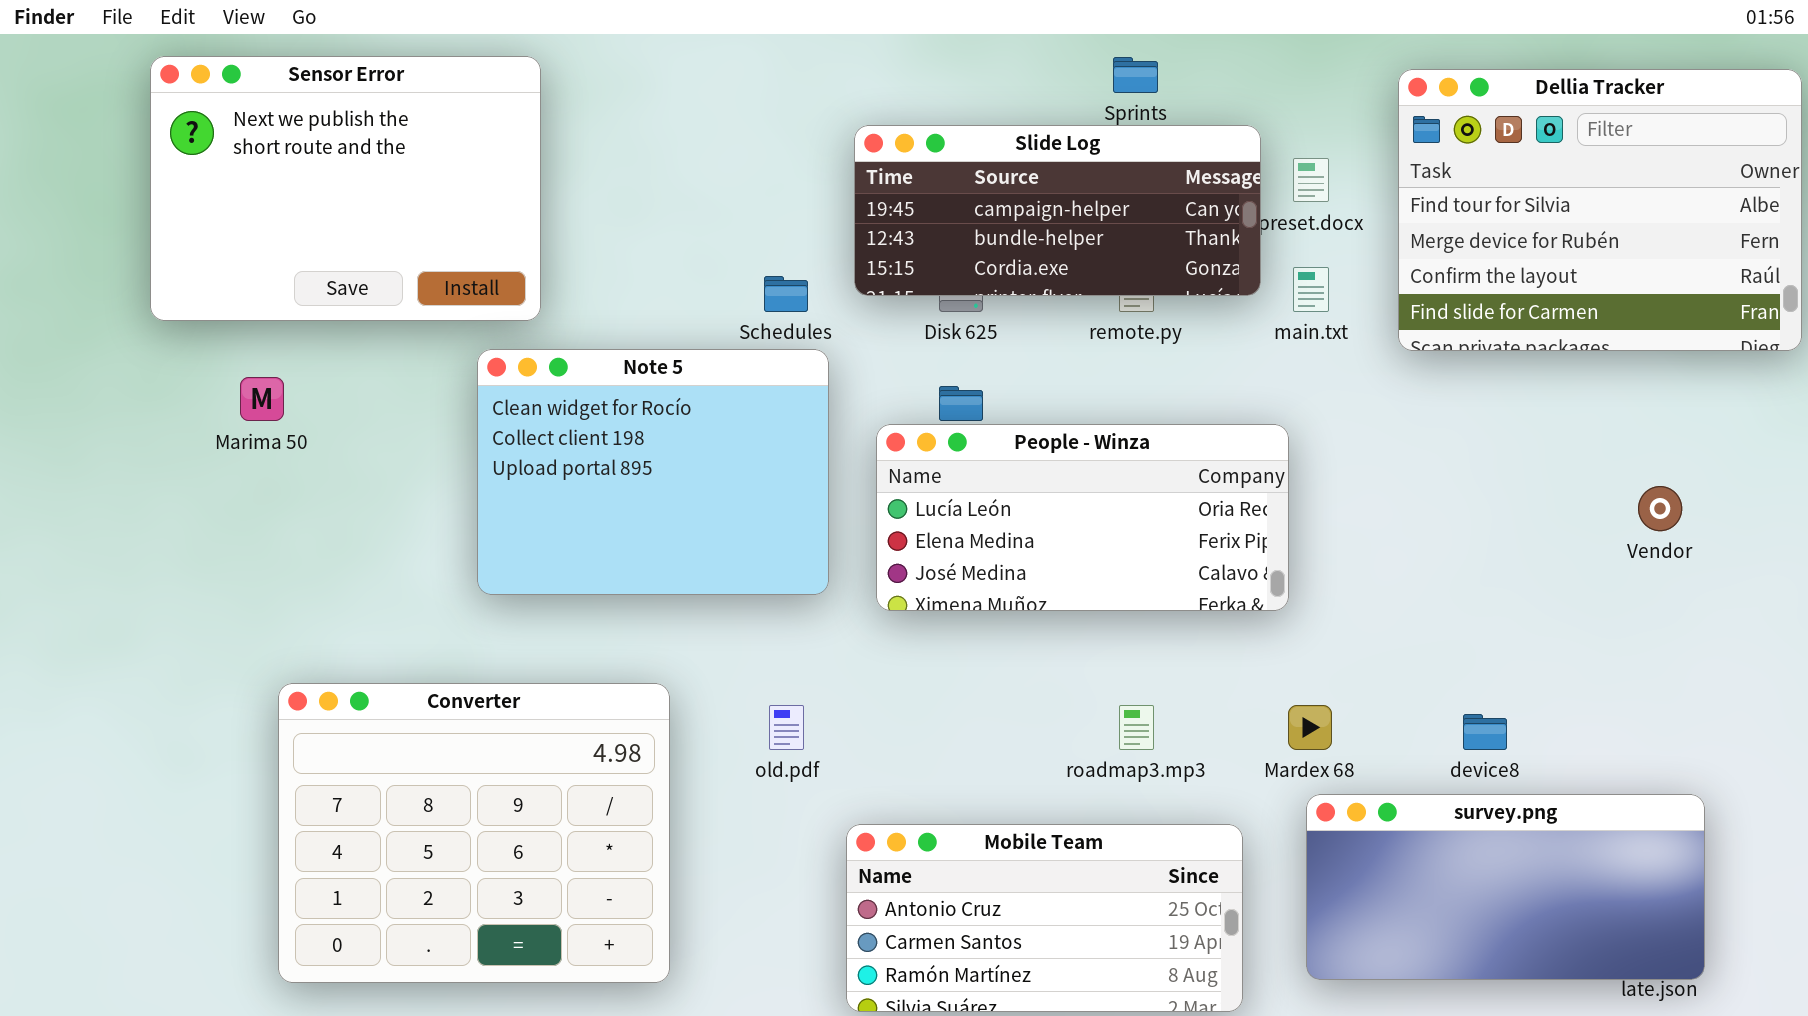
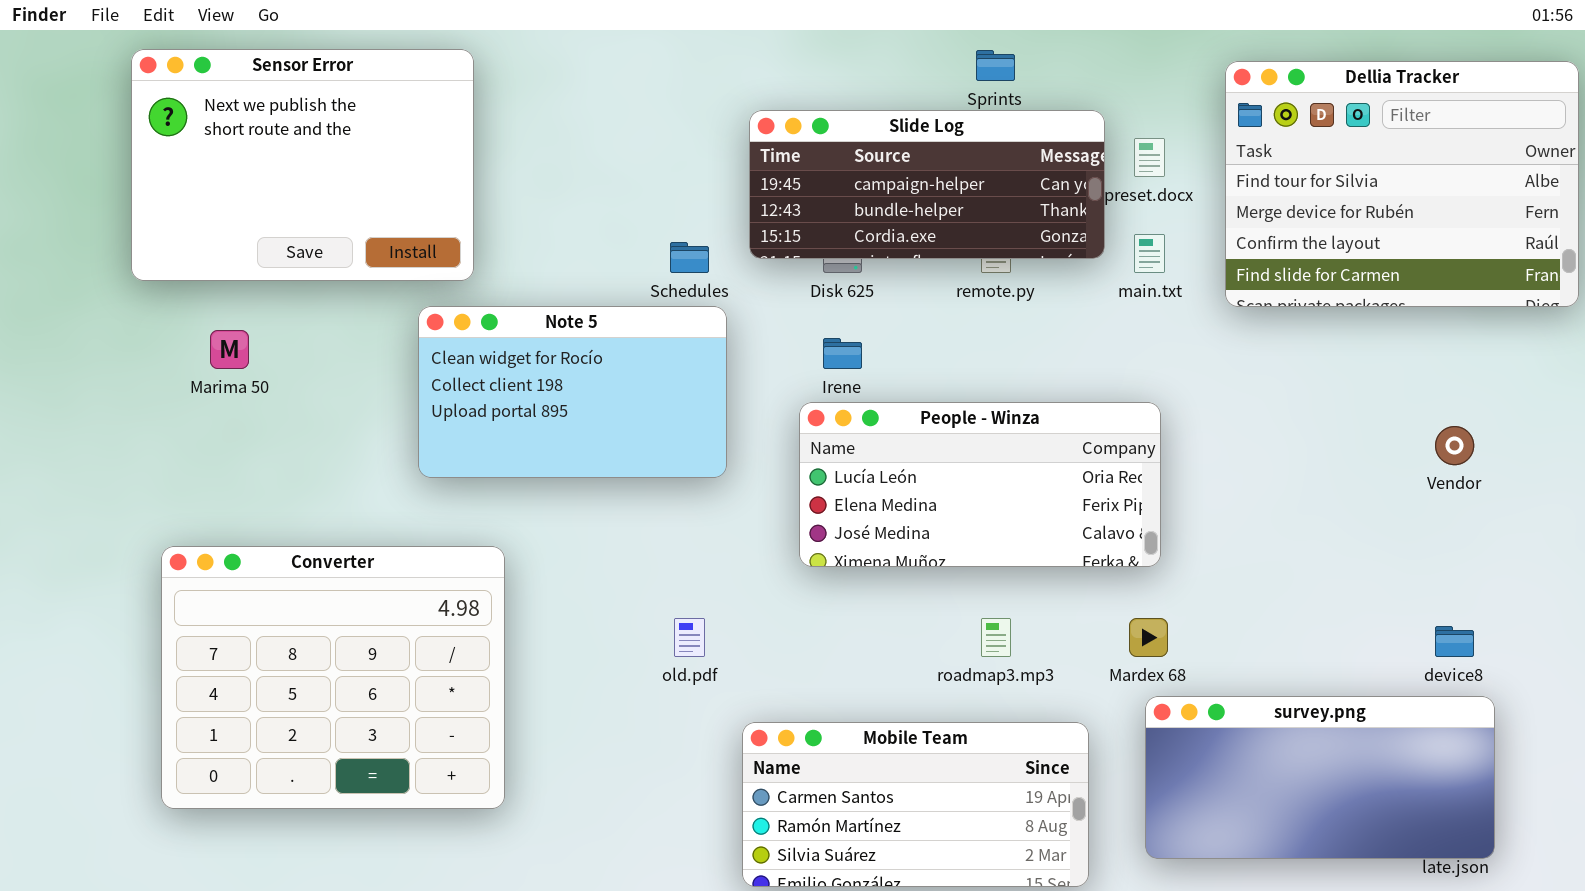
Note 5: [477,349,829,595] -> [418,306,727,478], resized
People - Winza: [876,424,1289,611] -> [799,402,1161,567], moved
Converter: [278,683,670,983] -> [161,546,505,809], moved
device8: [1463,714,1507,750] -> [1435,626,1474,657], moved
Mobile Team: [846,824,1243,1012] -> [742,722,1089,887], scrolled down 1 row

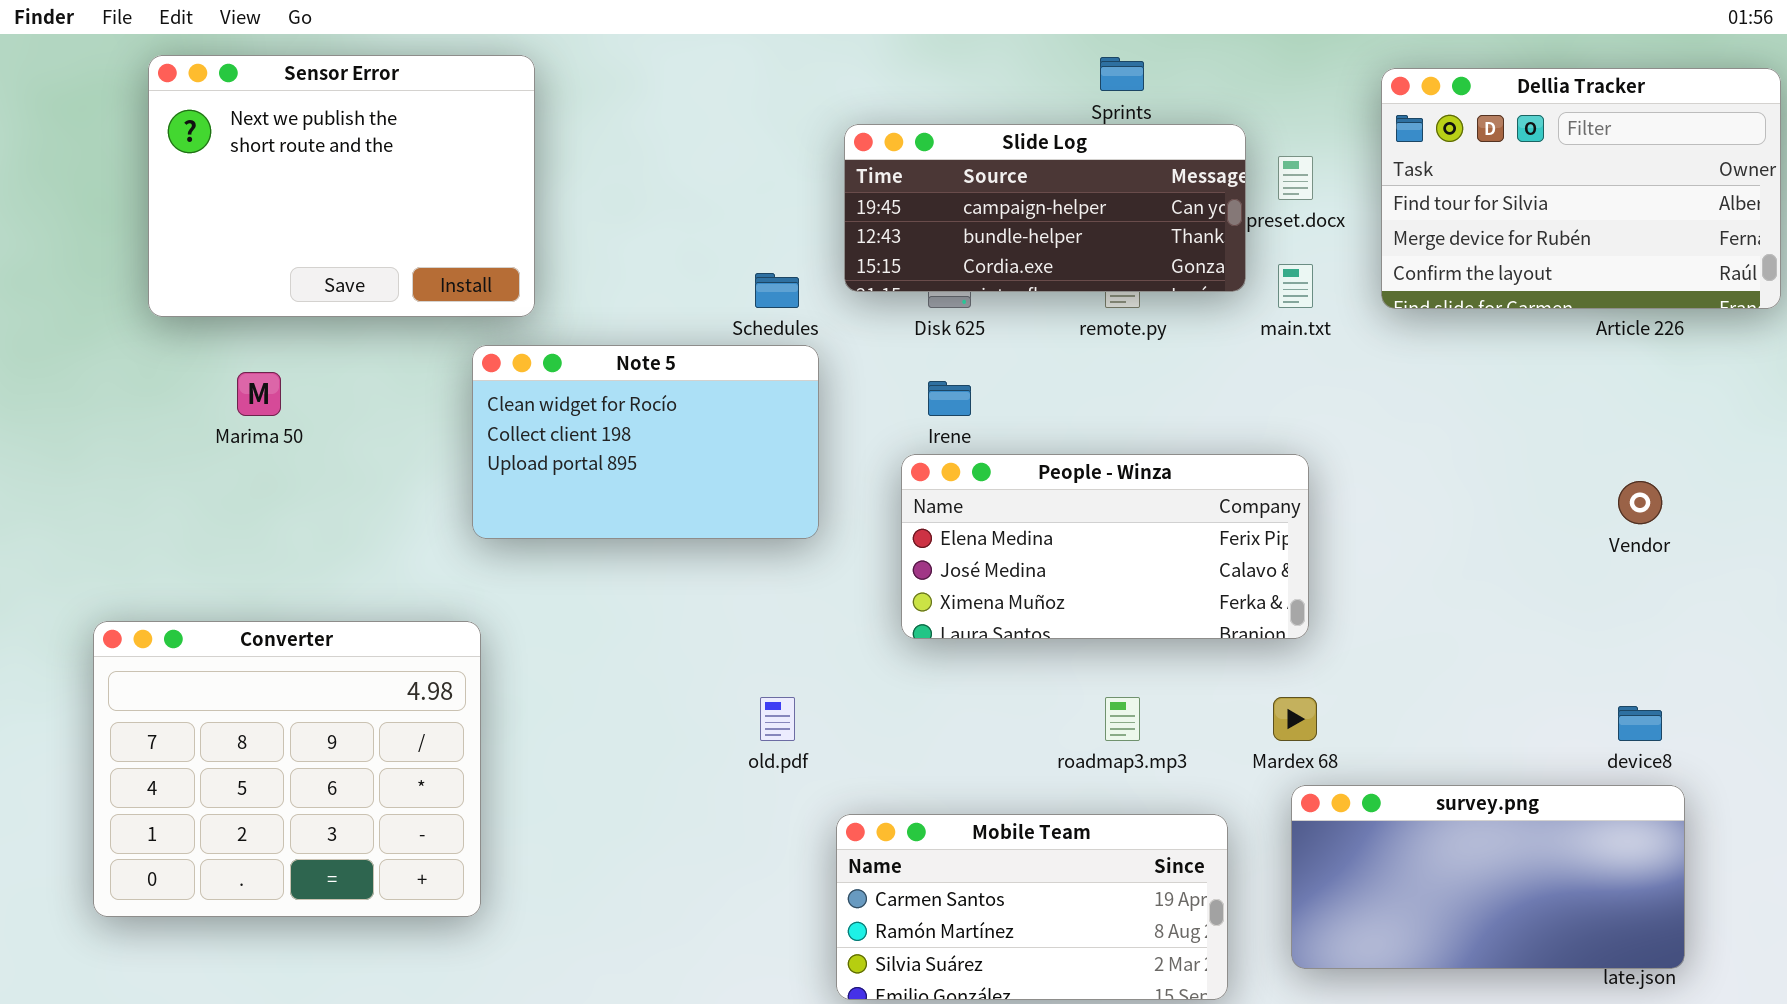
Dellia Tracker: [1225,61,1579,307] -> [1381,68,1781,309], resized
People - Winza: [799,402,1161,567] -> [901,454,1309,639], scrolled down 1 row
Converter: [161,546,505,809] -> [93,621,481,917], moved

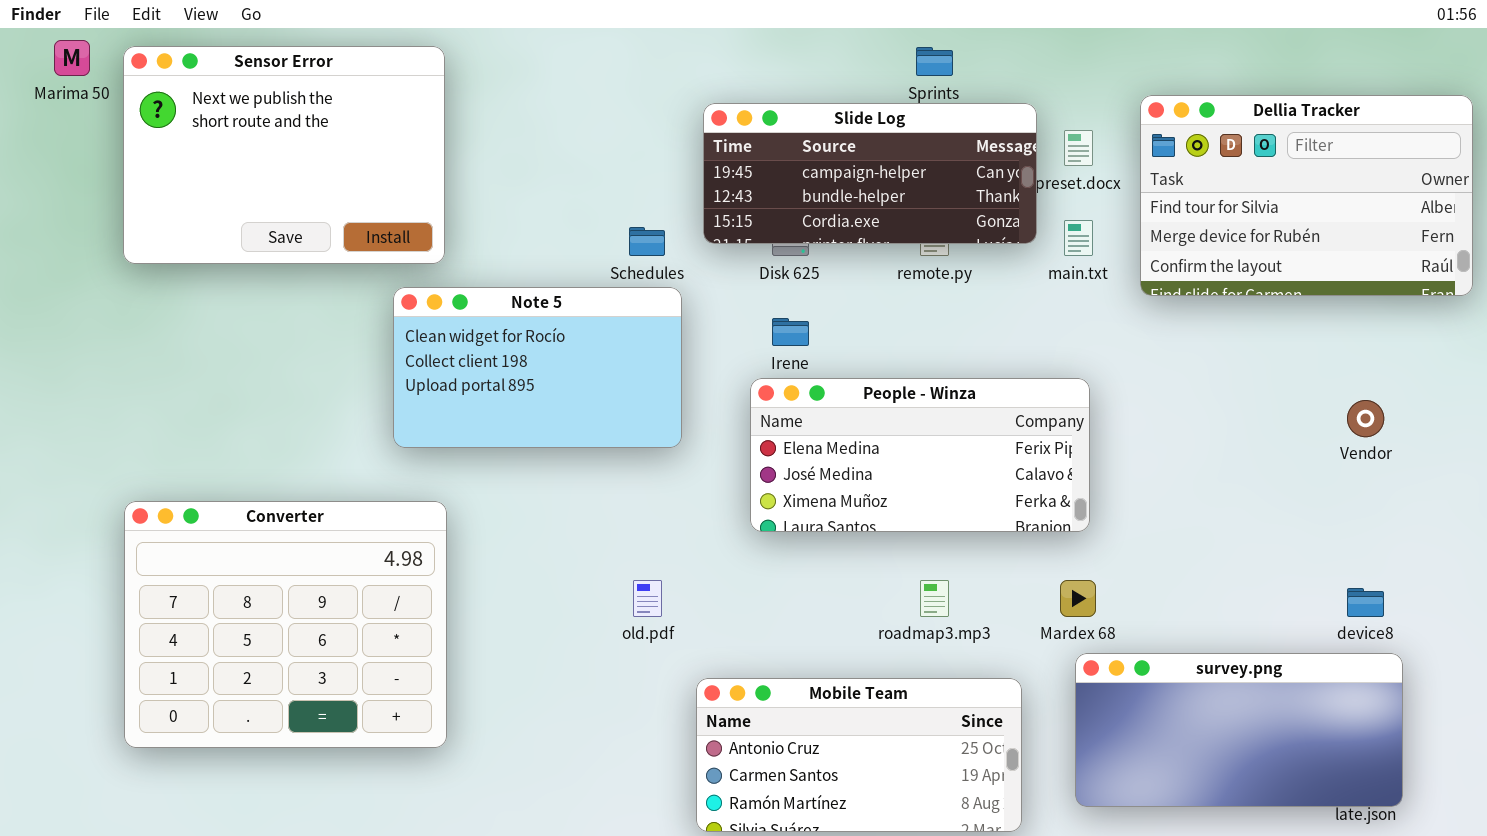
Dellia Tracker: [1381,68,1781,309] -> [1140,95,1473,296], moved
Marima 50: [237,372,281,416] -> [54,40,90,76], moved
Converter: [93,621,481,917] -> [124,501,447,748], moved
Mobile Team: [836,814,1228,1000] -> [696,678,1022,832], scrolled up 1 row

